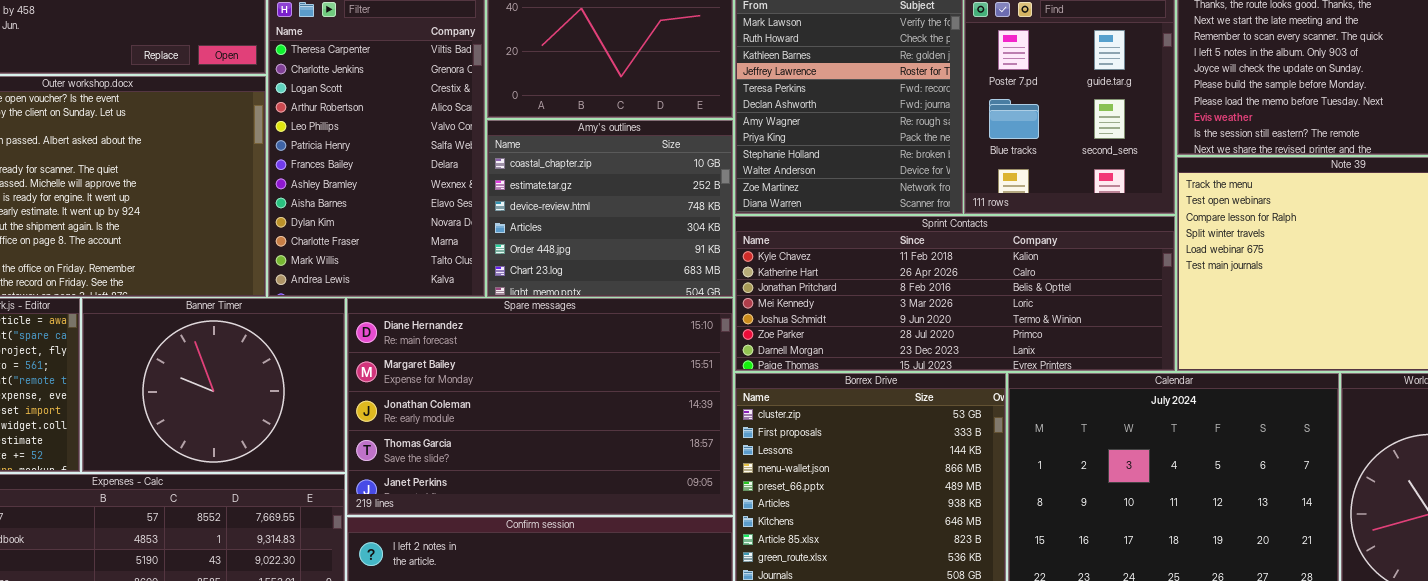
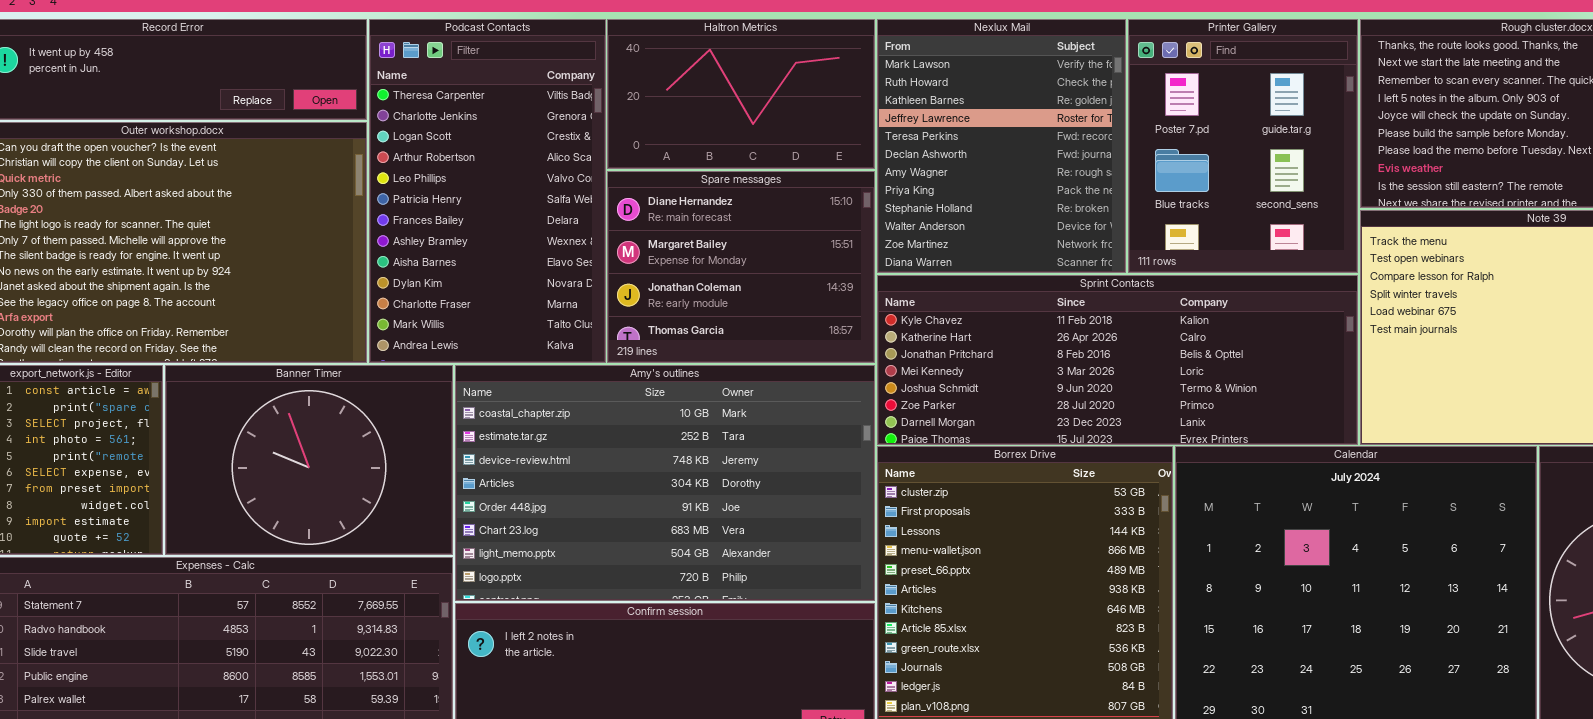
Amy's outlines: [487,120,733,297] -> [455,365,875,601], moved, resized
Spare messages: [347,298,733,515] -> [607,171,875,363], moved, resized

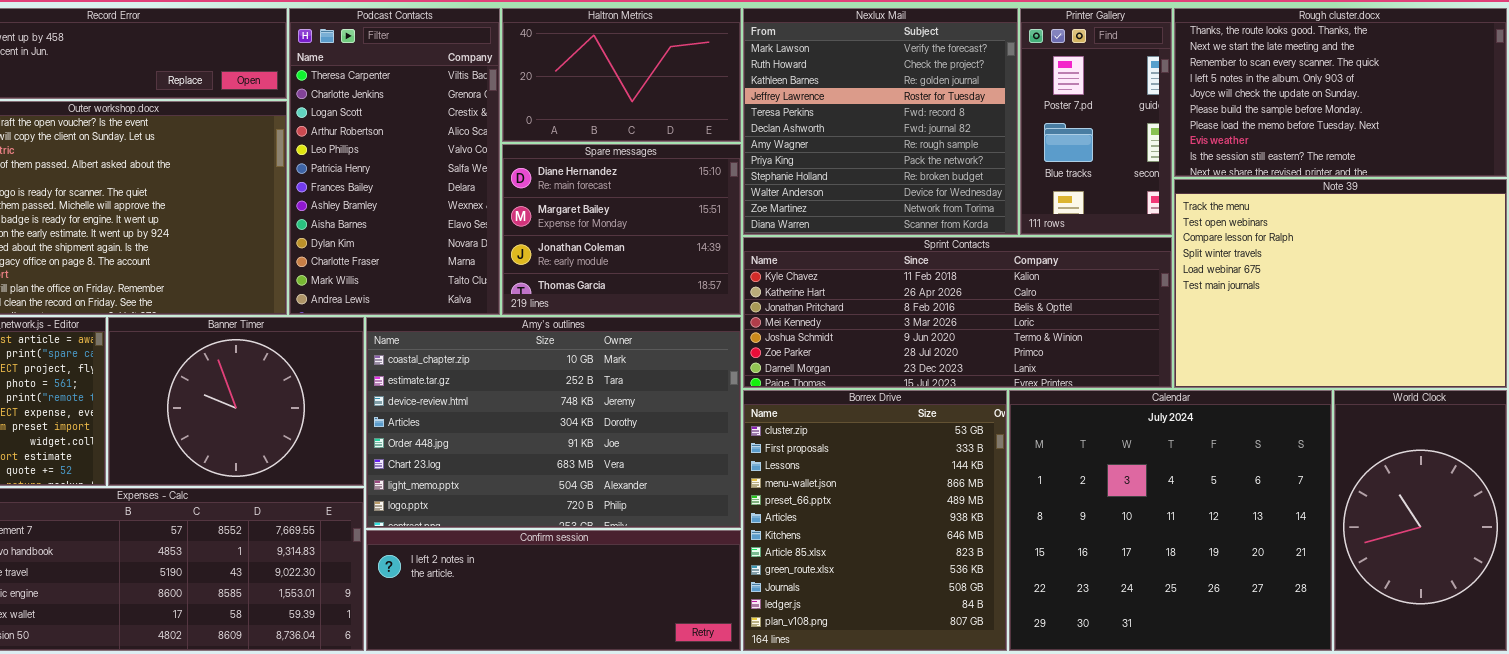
Nexlux Mail: [877,19,1126,273] -> [743,8,1018,235], resized
Printer Gallery: [1128,19,1358,273] -> [1020,8,1172,235], resized

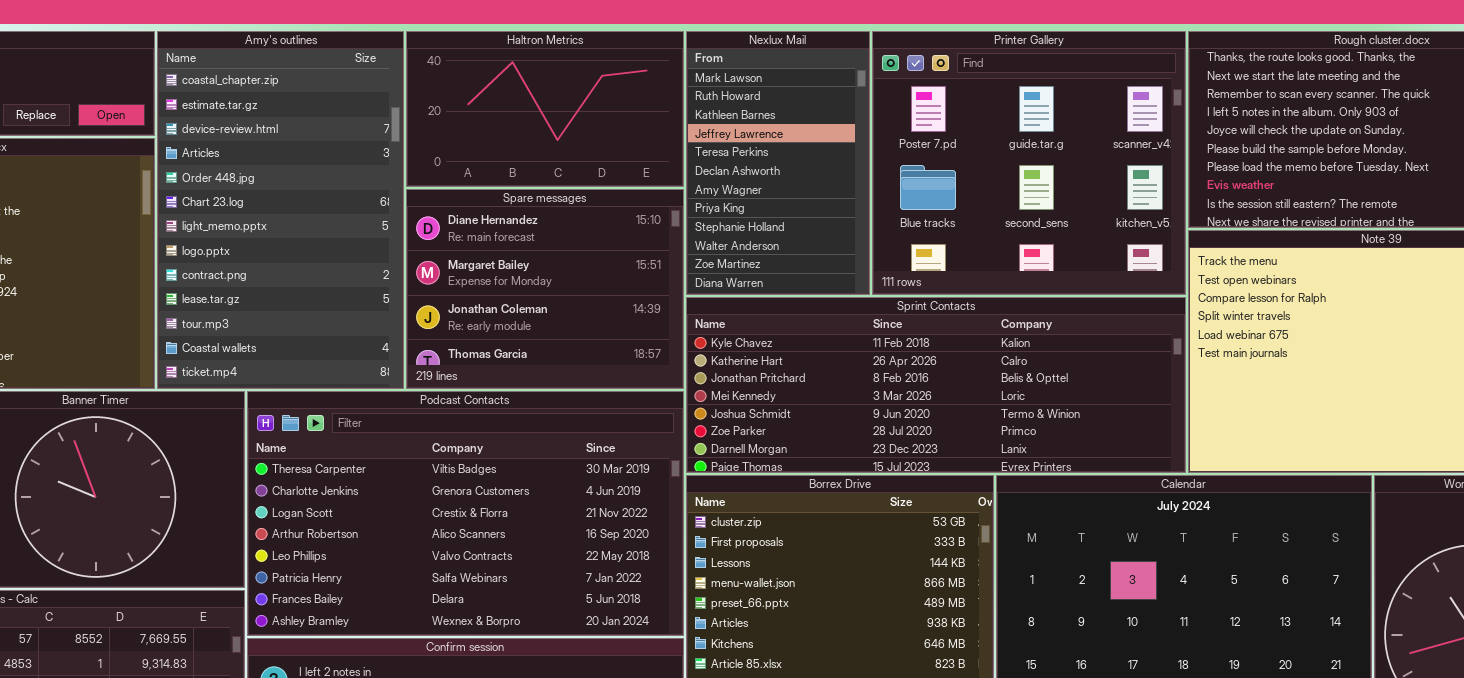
Podcast Contacts: [289,8,500,315] -> [247,391,684,636], moved, resized
Nexlux Mail: [743,8,1018,235] -> [686,31,870,295], resized
Printer Gallery: [1020,8,1172,235] -> [872,31,1186,295], resized
Amy's outlines: [366,317,741,528] -> [157,31,404,389], moved, resized

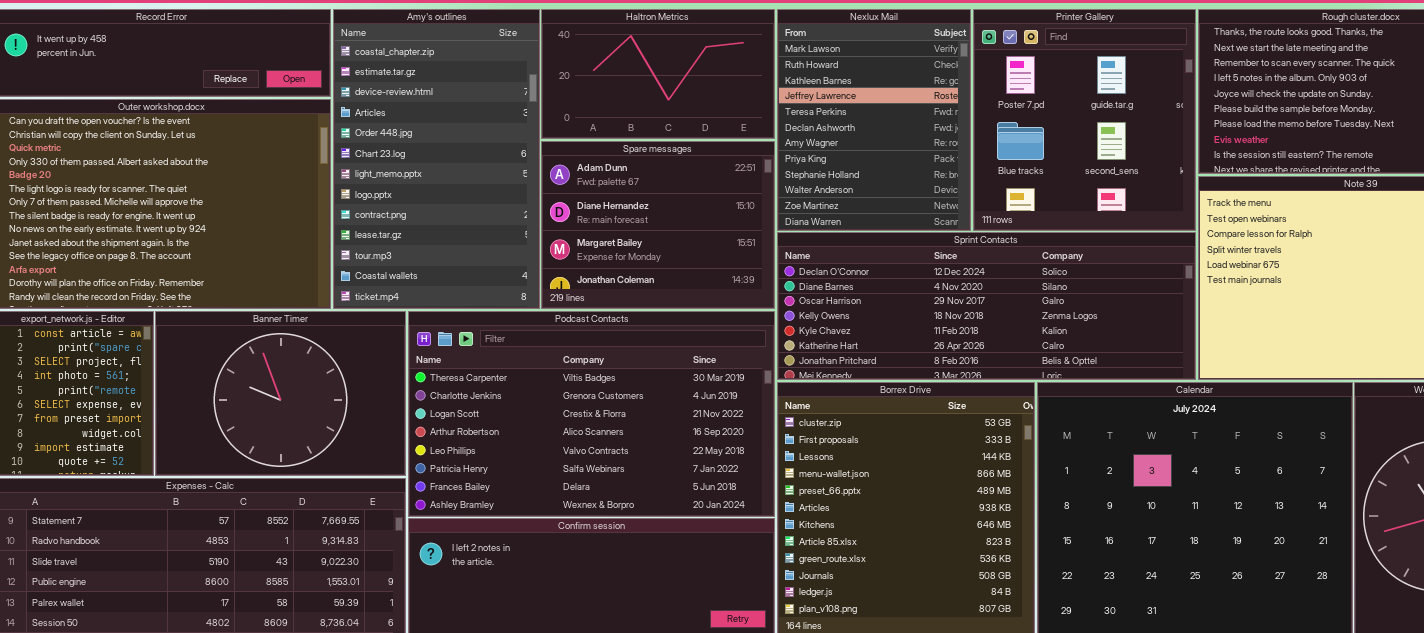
Nexlux Mail: [686,31,870,295] -> [777,9,971,231], resized
Printer Gallery: [872,31,1186,295] -> [973,9,1196,231], resized
Spare messages: [406,189,684,389] -> [541,141,775,309], scrolled up 1 row
Sprint Contacts: [686,297,1186,473] -> [777,232,1196,380], scrolled up 4 rows

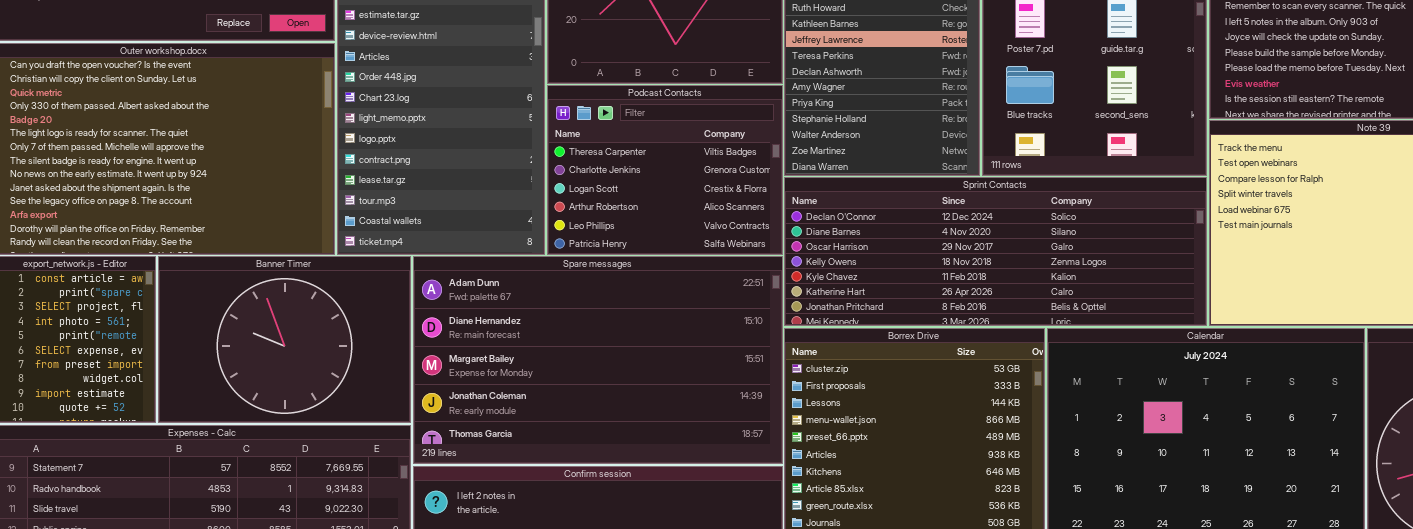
Spare messages: [541,141,775,309] -> [413,256,783,464], moved, resized
Podcast Contacts: [408,311,775,517] -> [547,85,783,255], moved, resized

